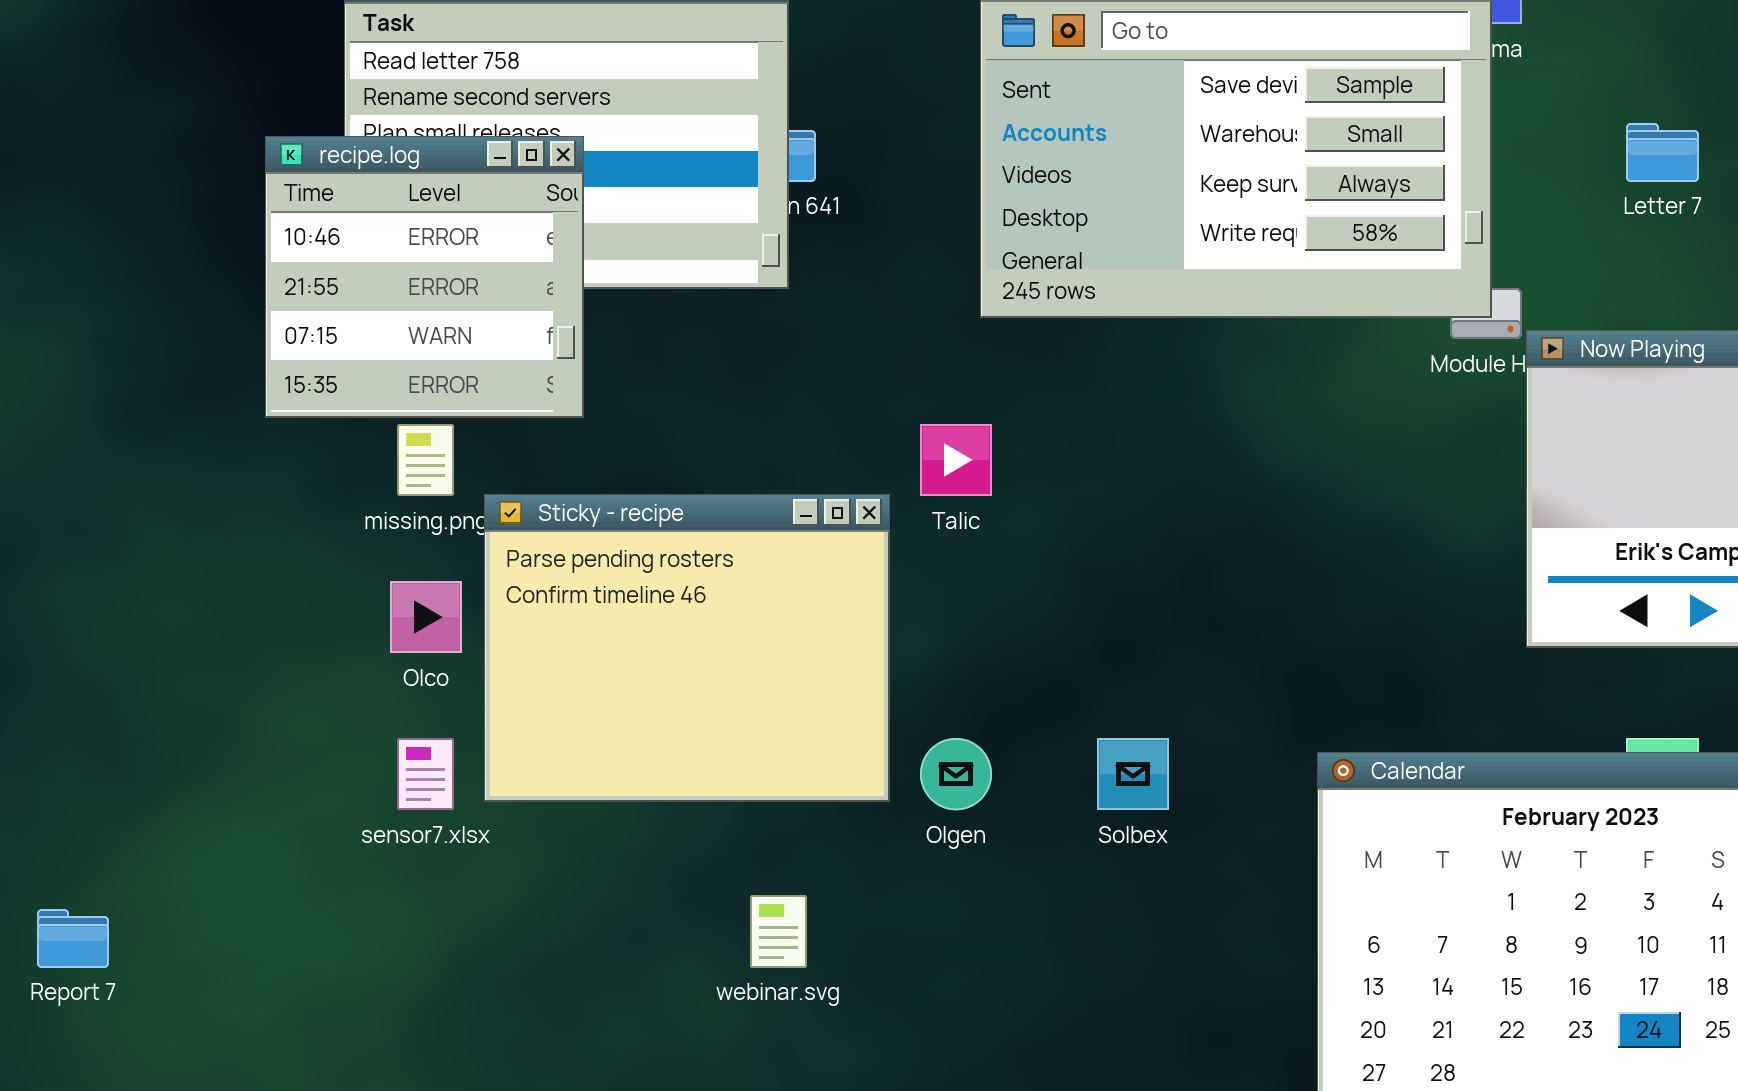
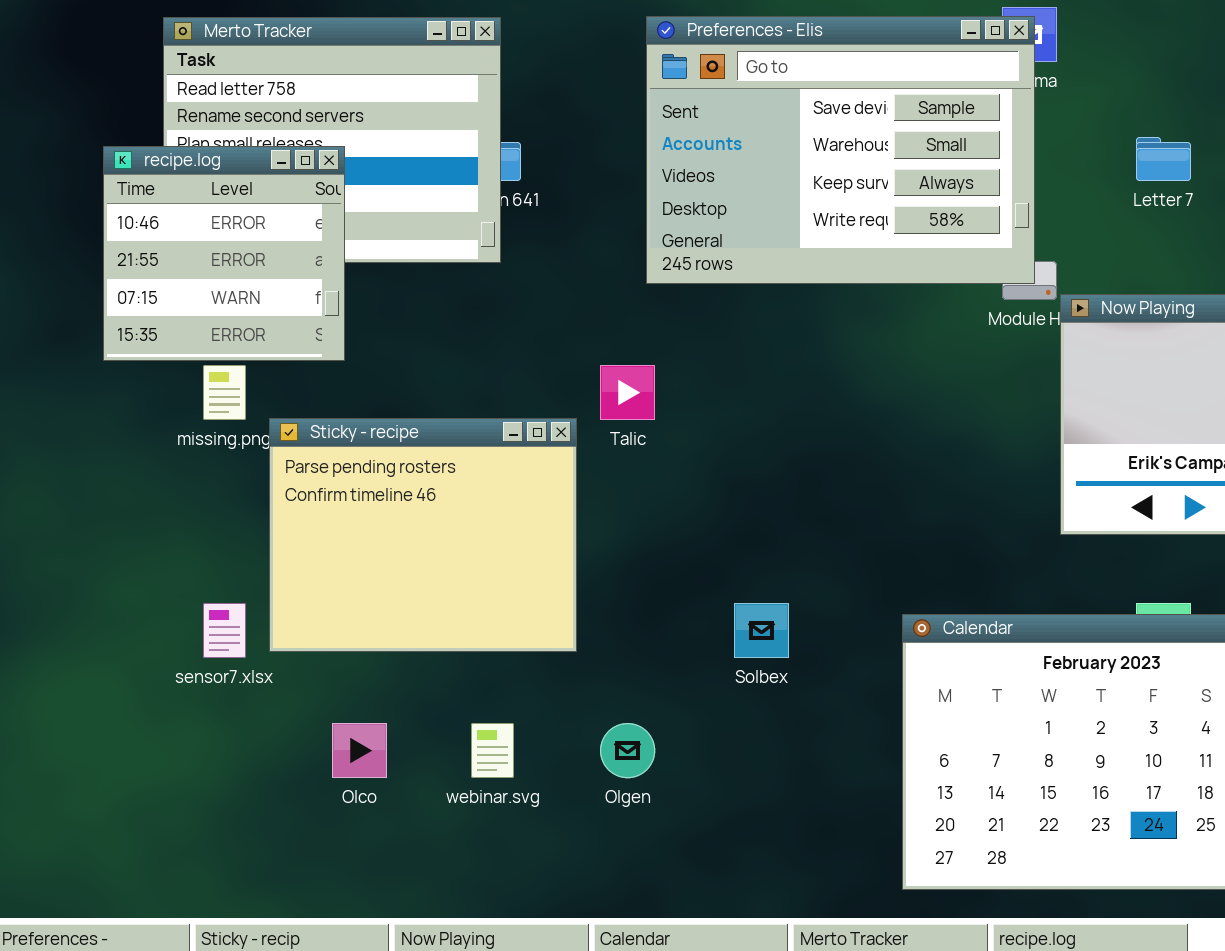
Olco: [390,581,462,653] -> [332,723,387,778], moved
Olgen: [920,738,992,810] -> [600,723,655,778], moved

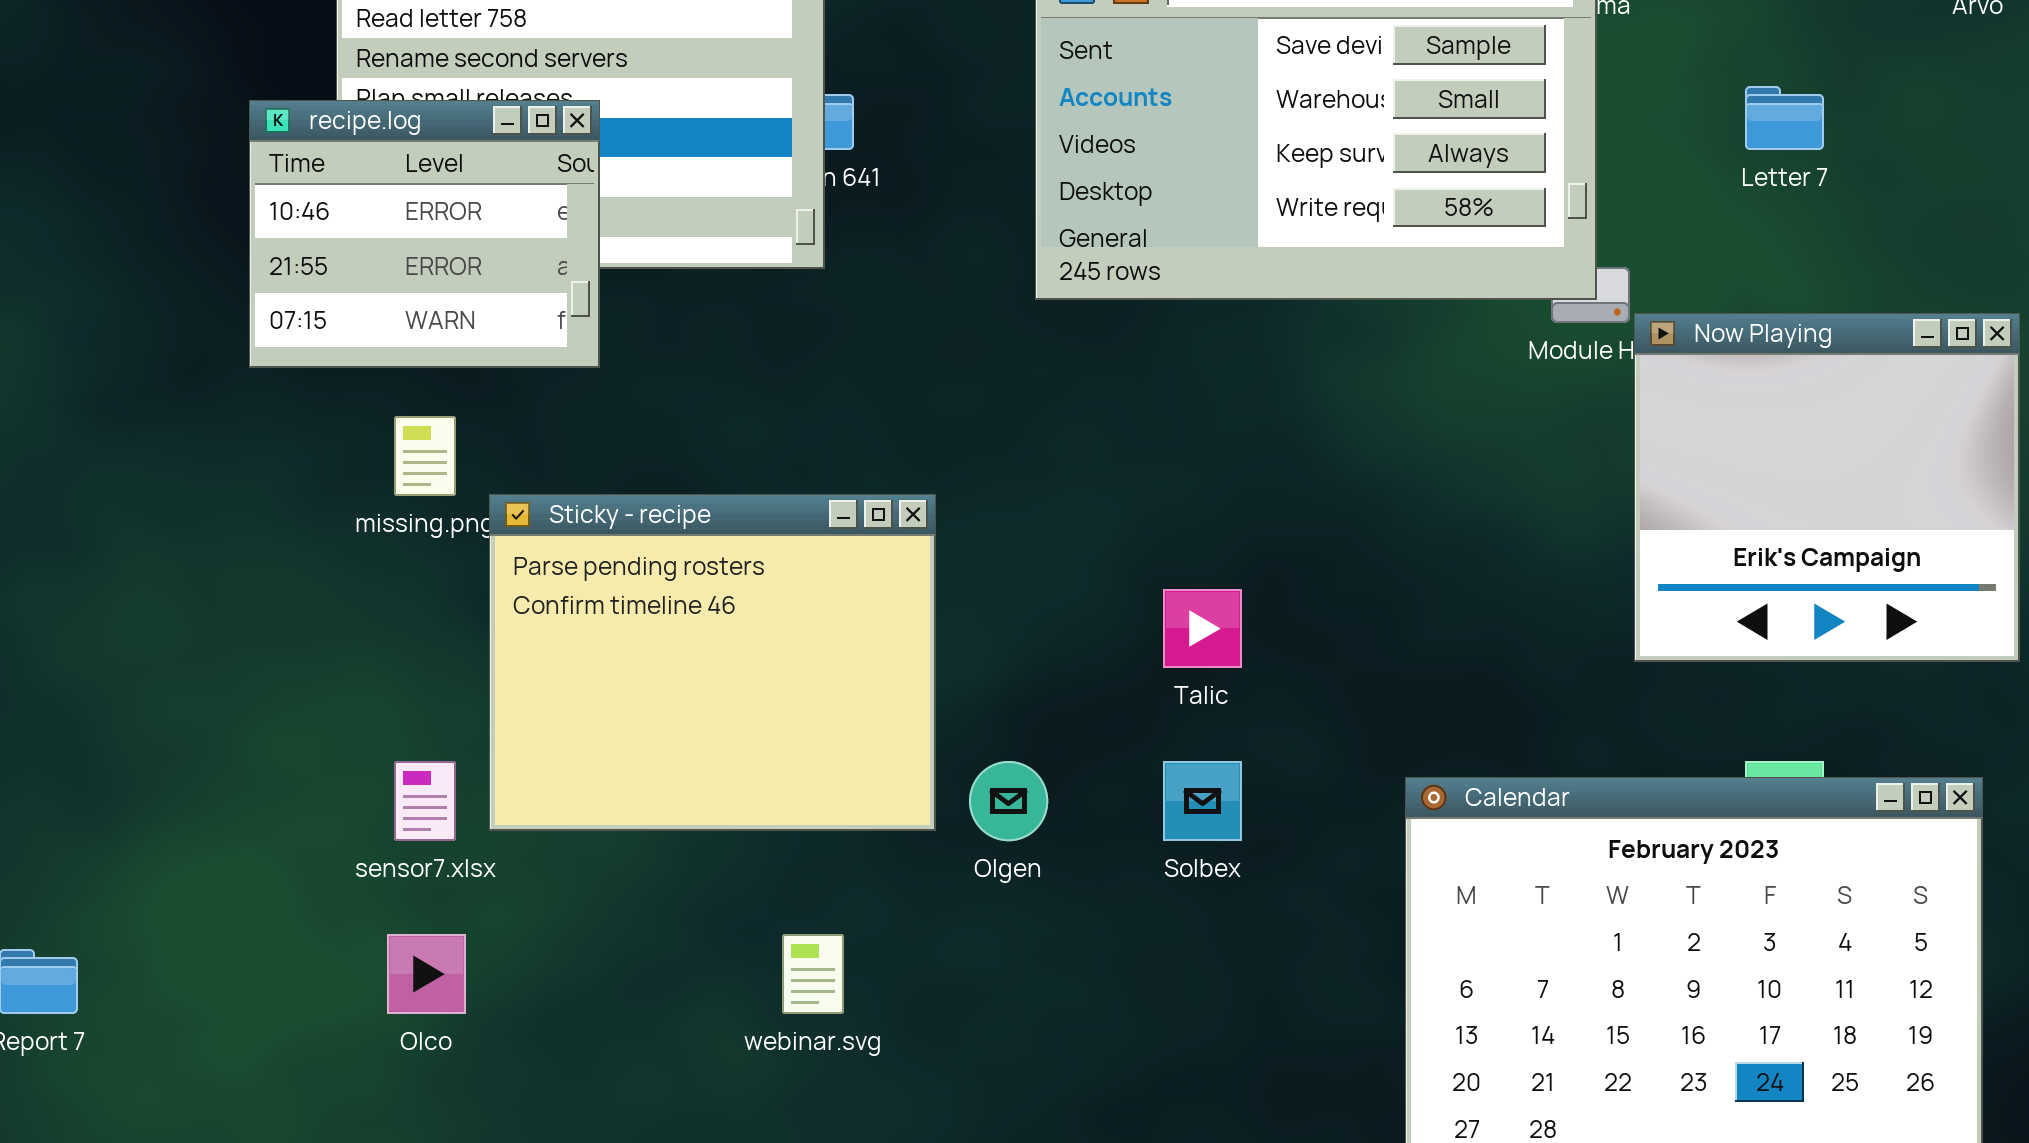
recipe.log: [103,146,345,361] -> [249,100,600,368], resized
Talic: [600,365,655,420] -> [1163,589,1242,668], moved
Olco: [332,723,387,778] -> [387,934,466,1014], moved
Olgen: [600,723,655,778] -> [969,761,1048,841], moved

